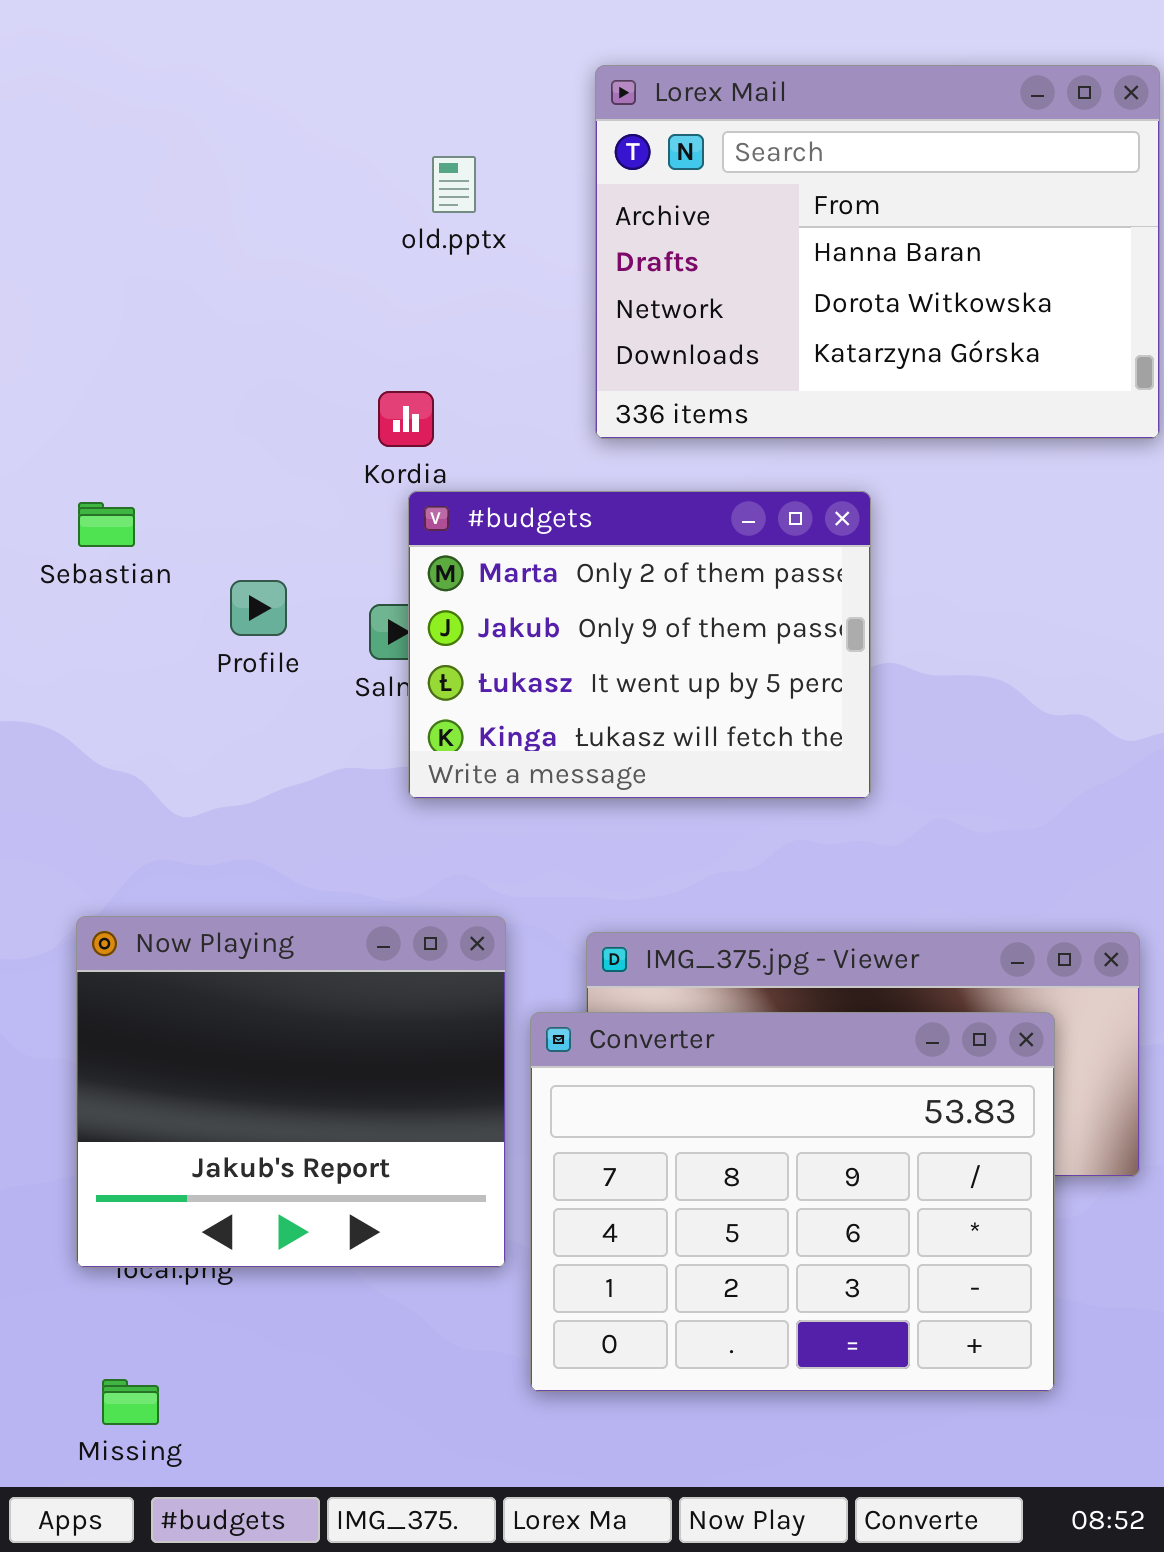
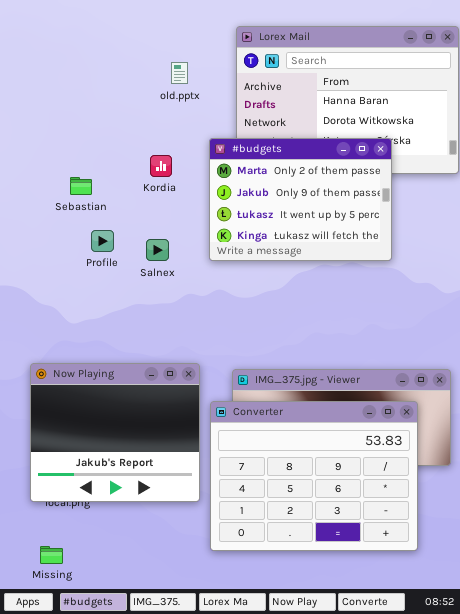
#budgets: [408,491,871,799] -> [209,138,392,261], moved
Sebastian: [78,502,135,547] -> [70,177,92,195], moved

